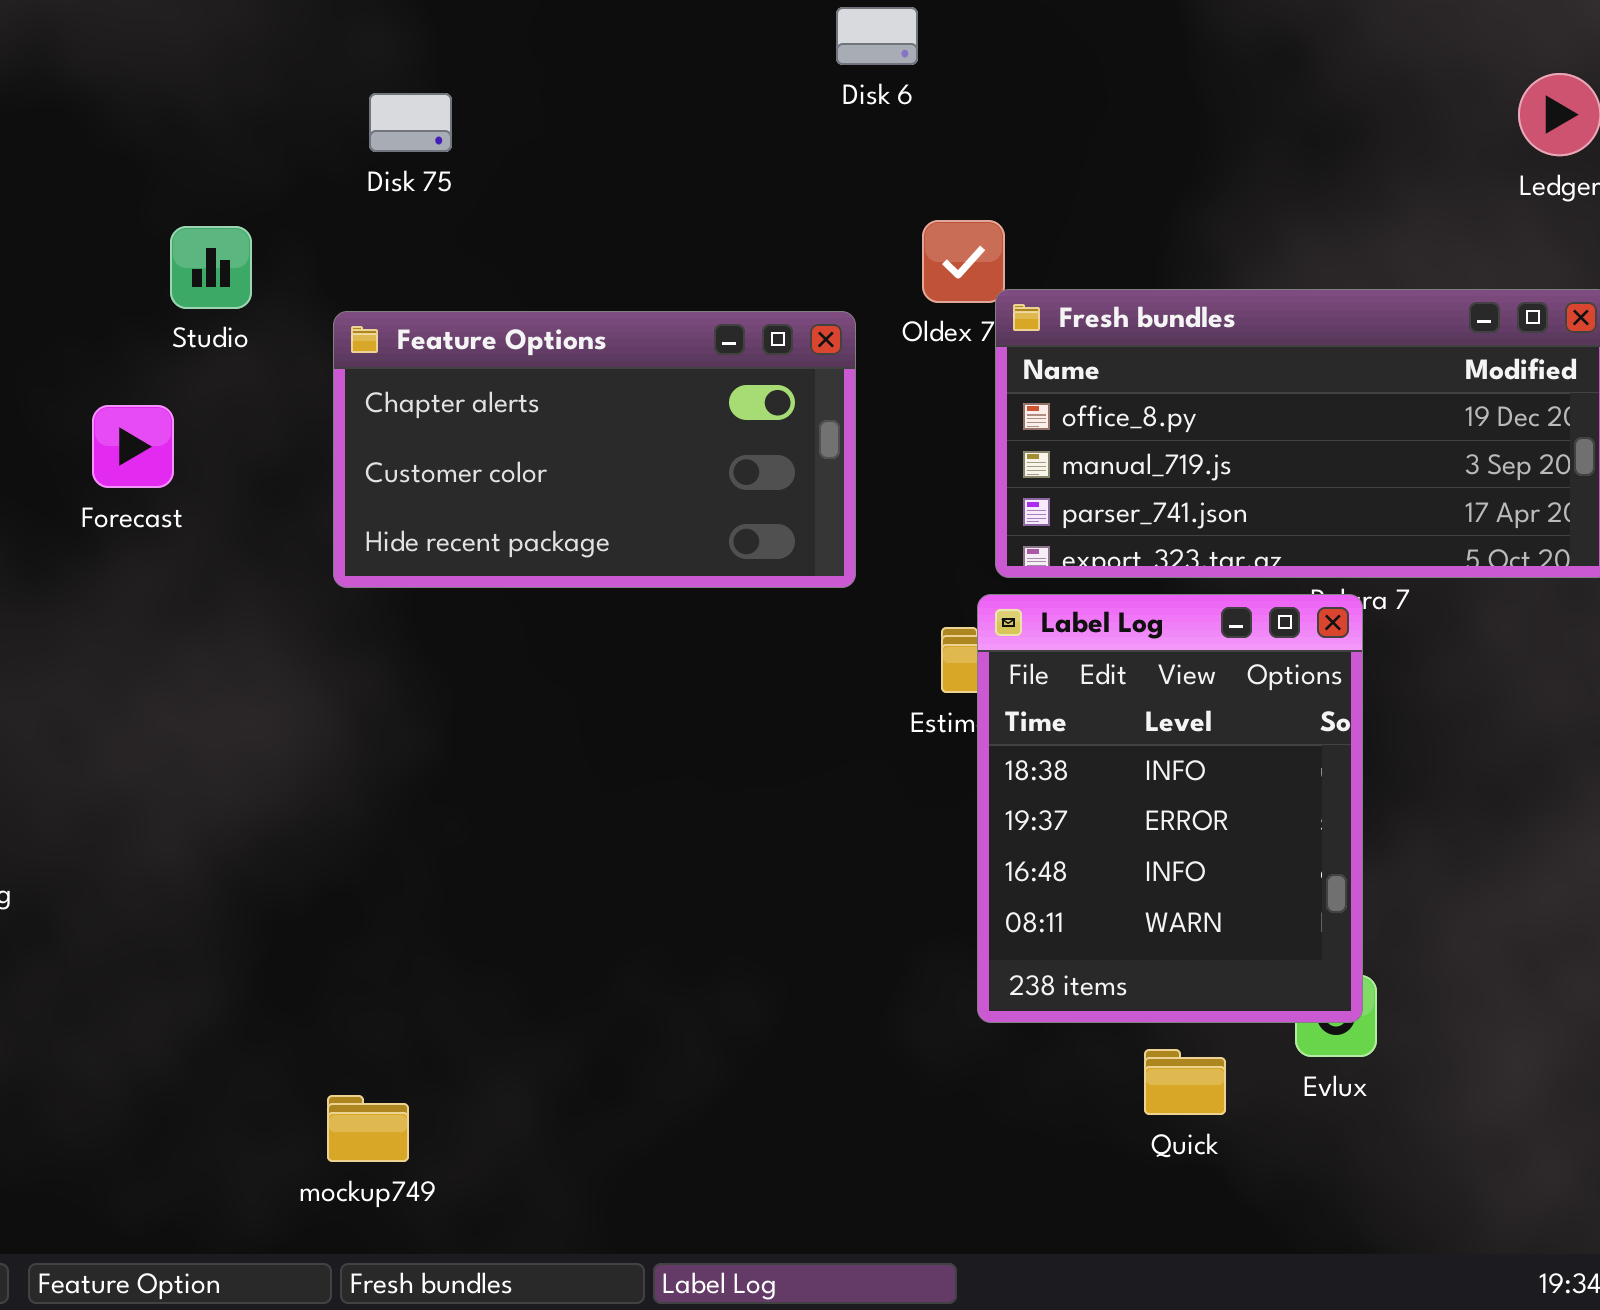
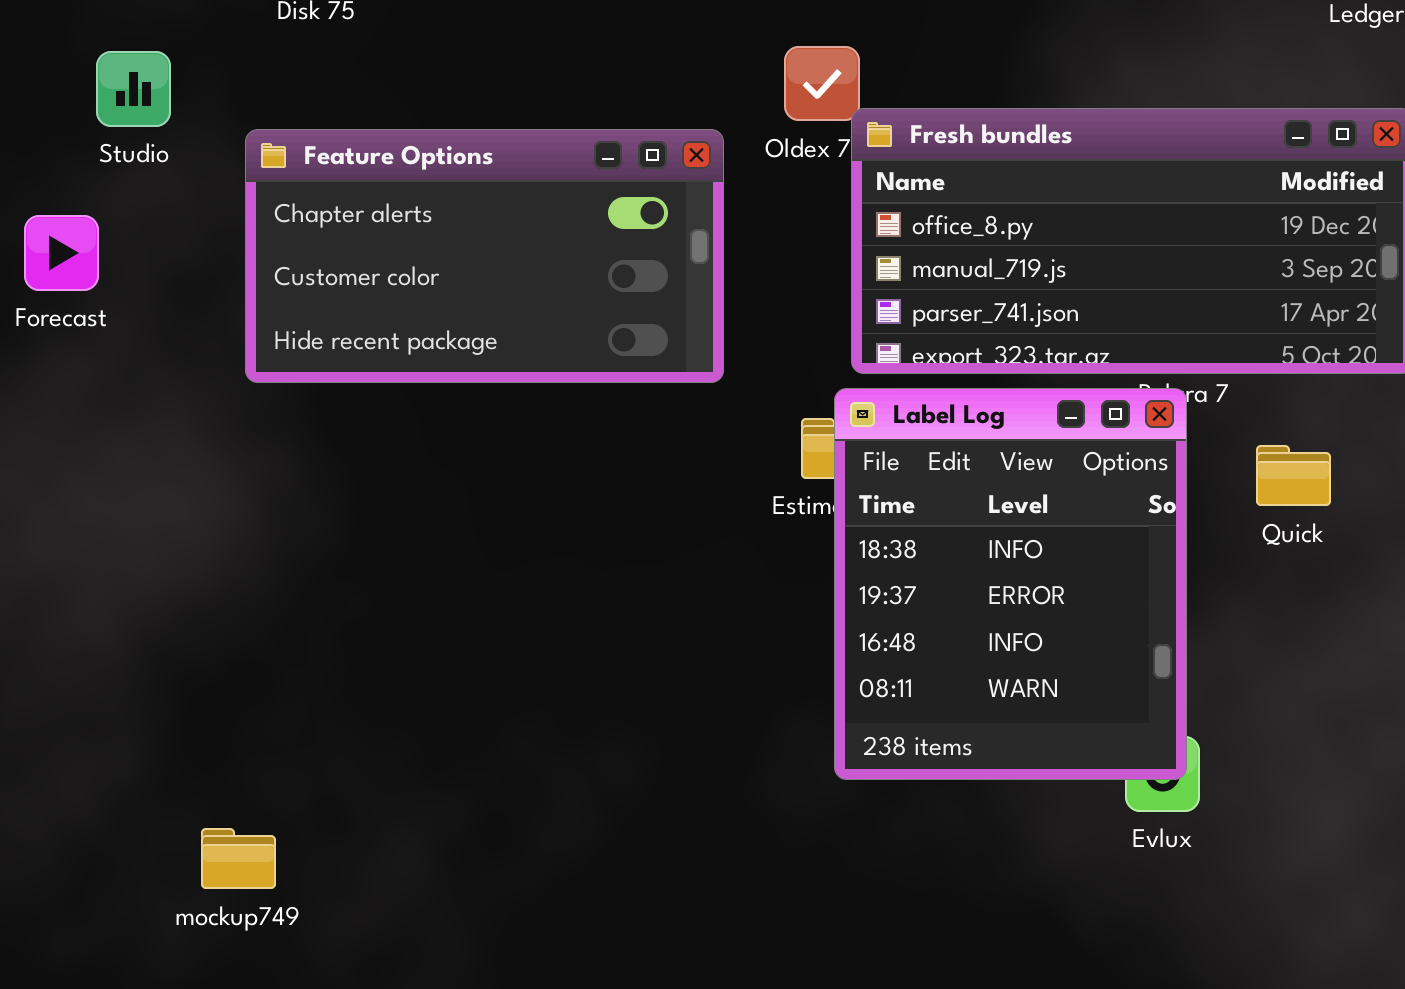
Quick: [1144,1049,1226,1115] -> [1256,445,1331,506], moved
mockup749: [327,1095,409,1162] -> [201,828,276,889], moved

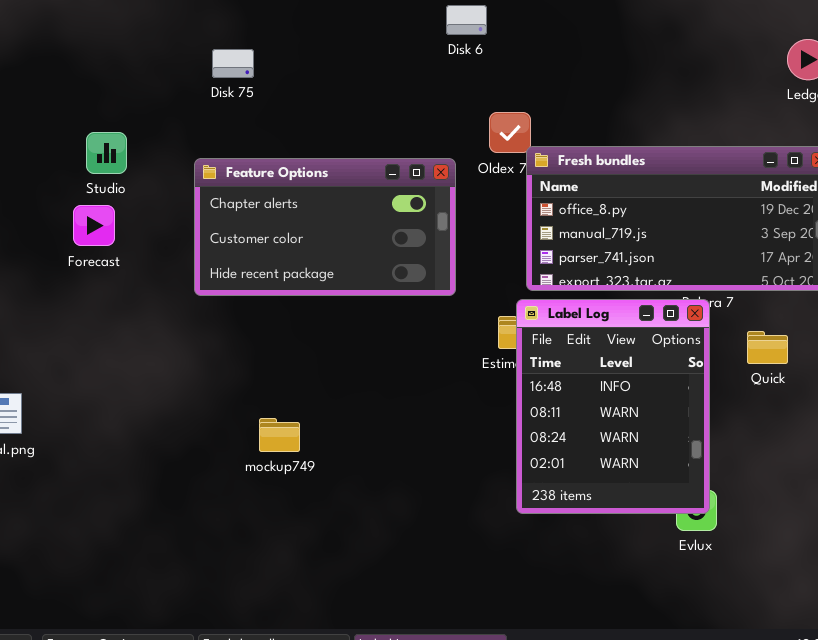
Studio: [96,51,171,127] -> [86,132,127,174], moved
Label Log: [834,388,1187,780] -> [516,299,710,514], scrolled down 2 rows
mockup749: [201,828,276,889] -> [259,418,300,452], moved

